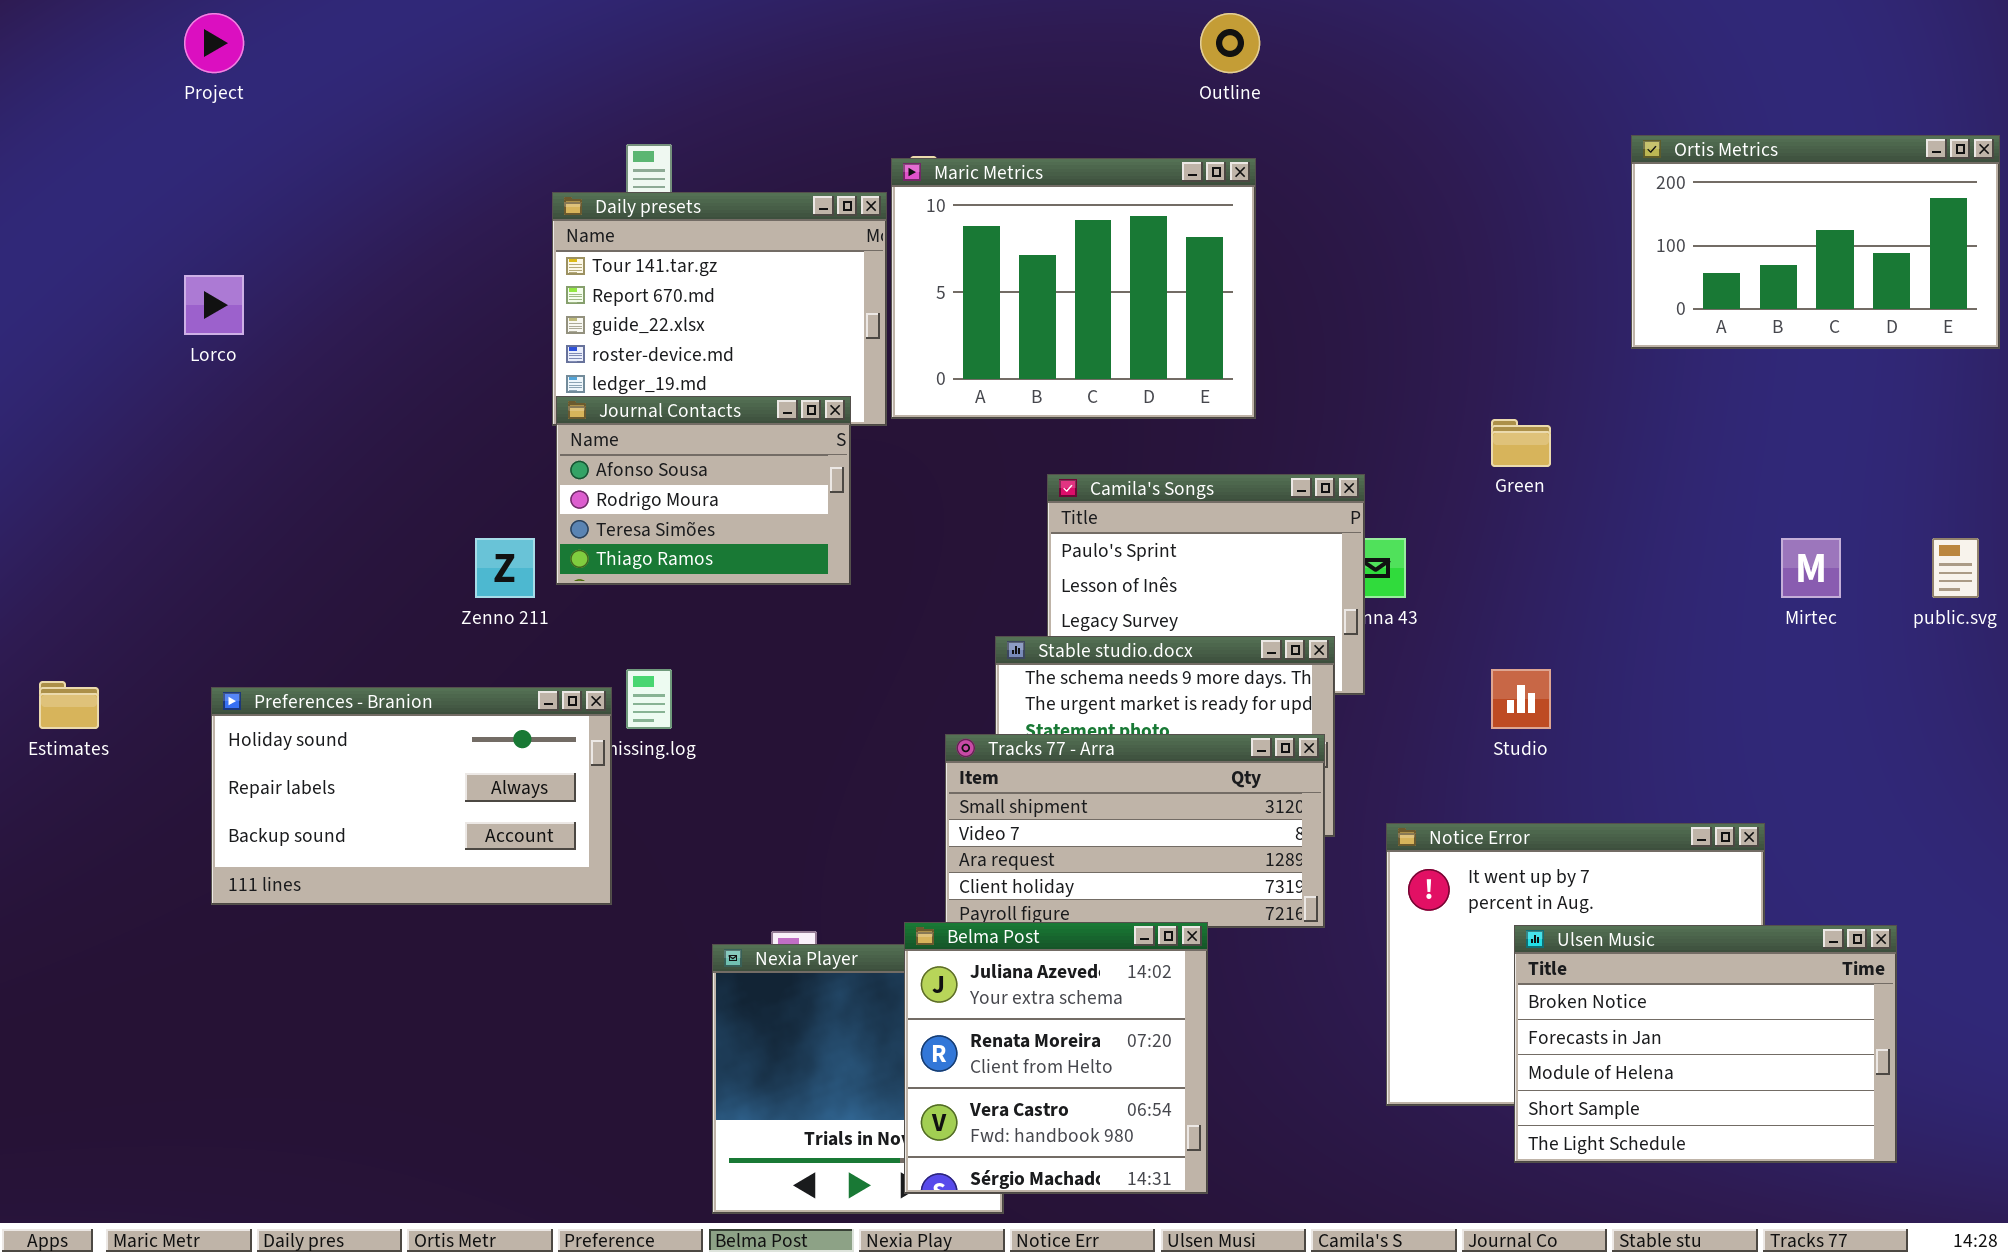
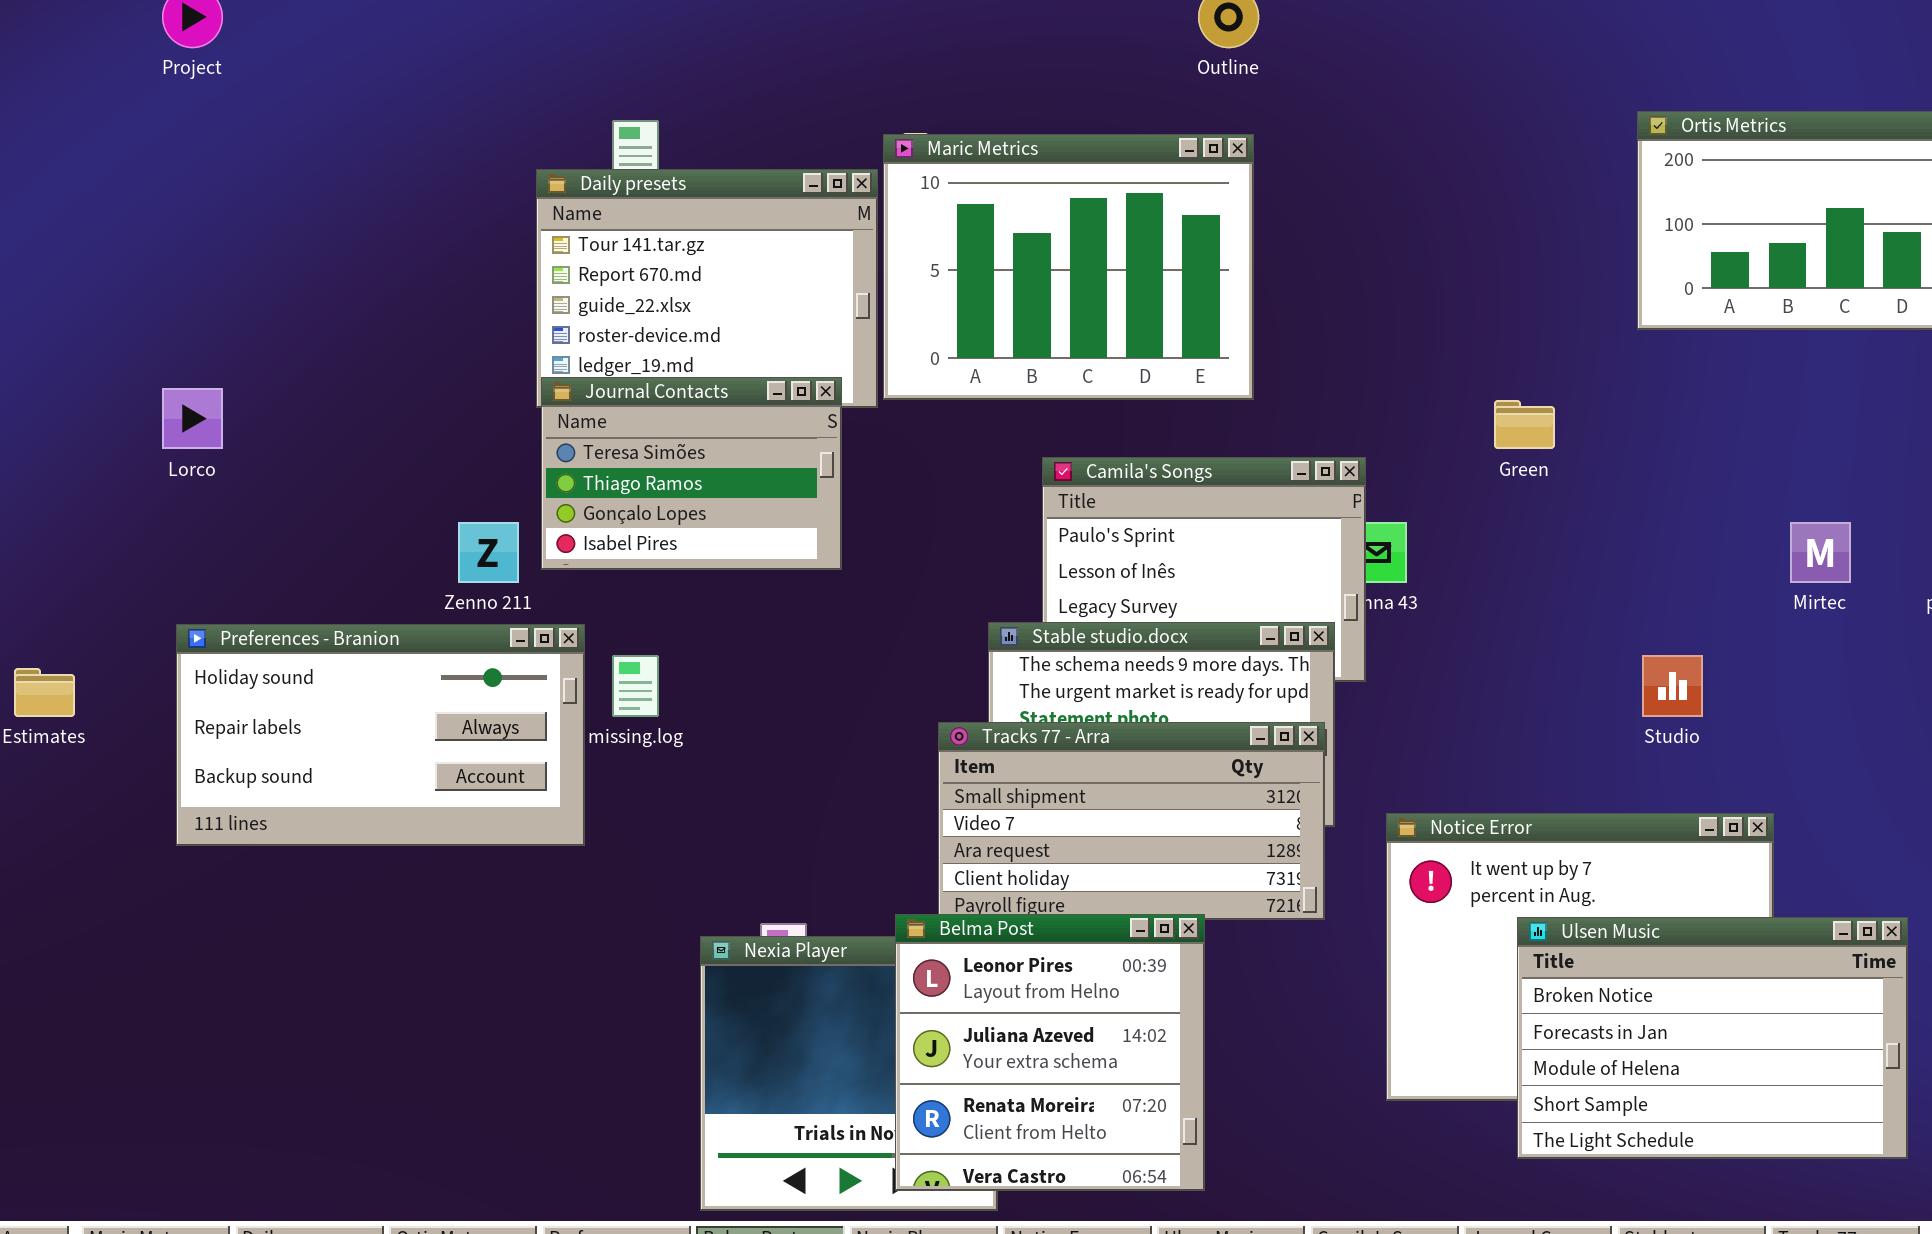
Lorco: [184,275,244,335] -> [162,388,223,449], moved
Journal Contacts: [556,396,851,585] -> [541,377,842,570], scrolled down 2 rows
Studio: [1491,669,1551,729] -> [1642,655,1703,717], moved
Preferences - Branion: [211,687,612,905] -> [176,624,585,846], moved
Belma Post: [904,922,1208,1194] -> [895,914,1205,1191], scrolled up 1 row

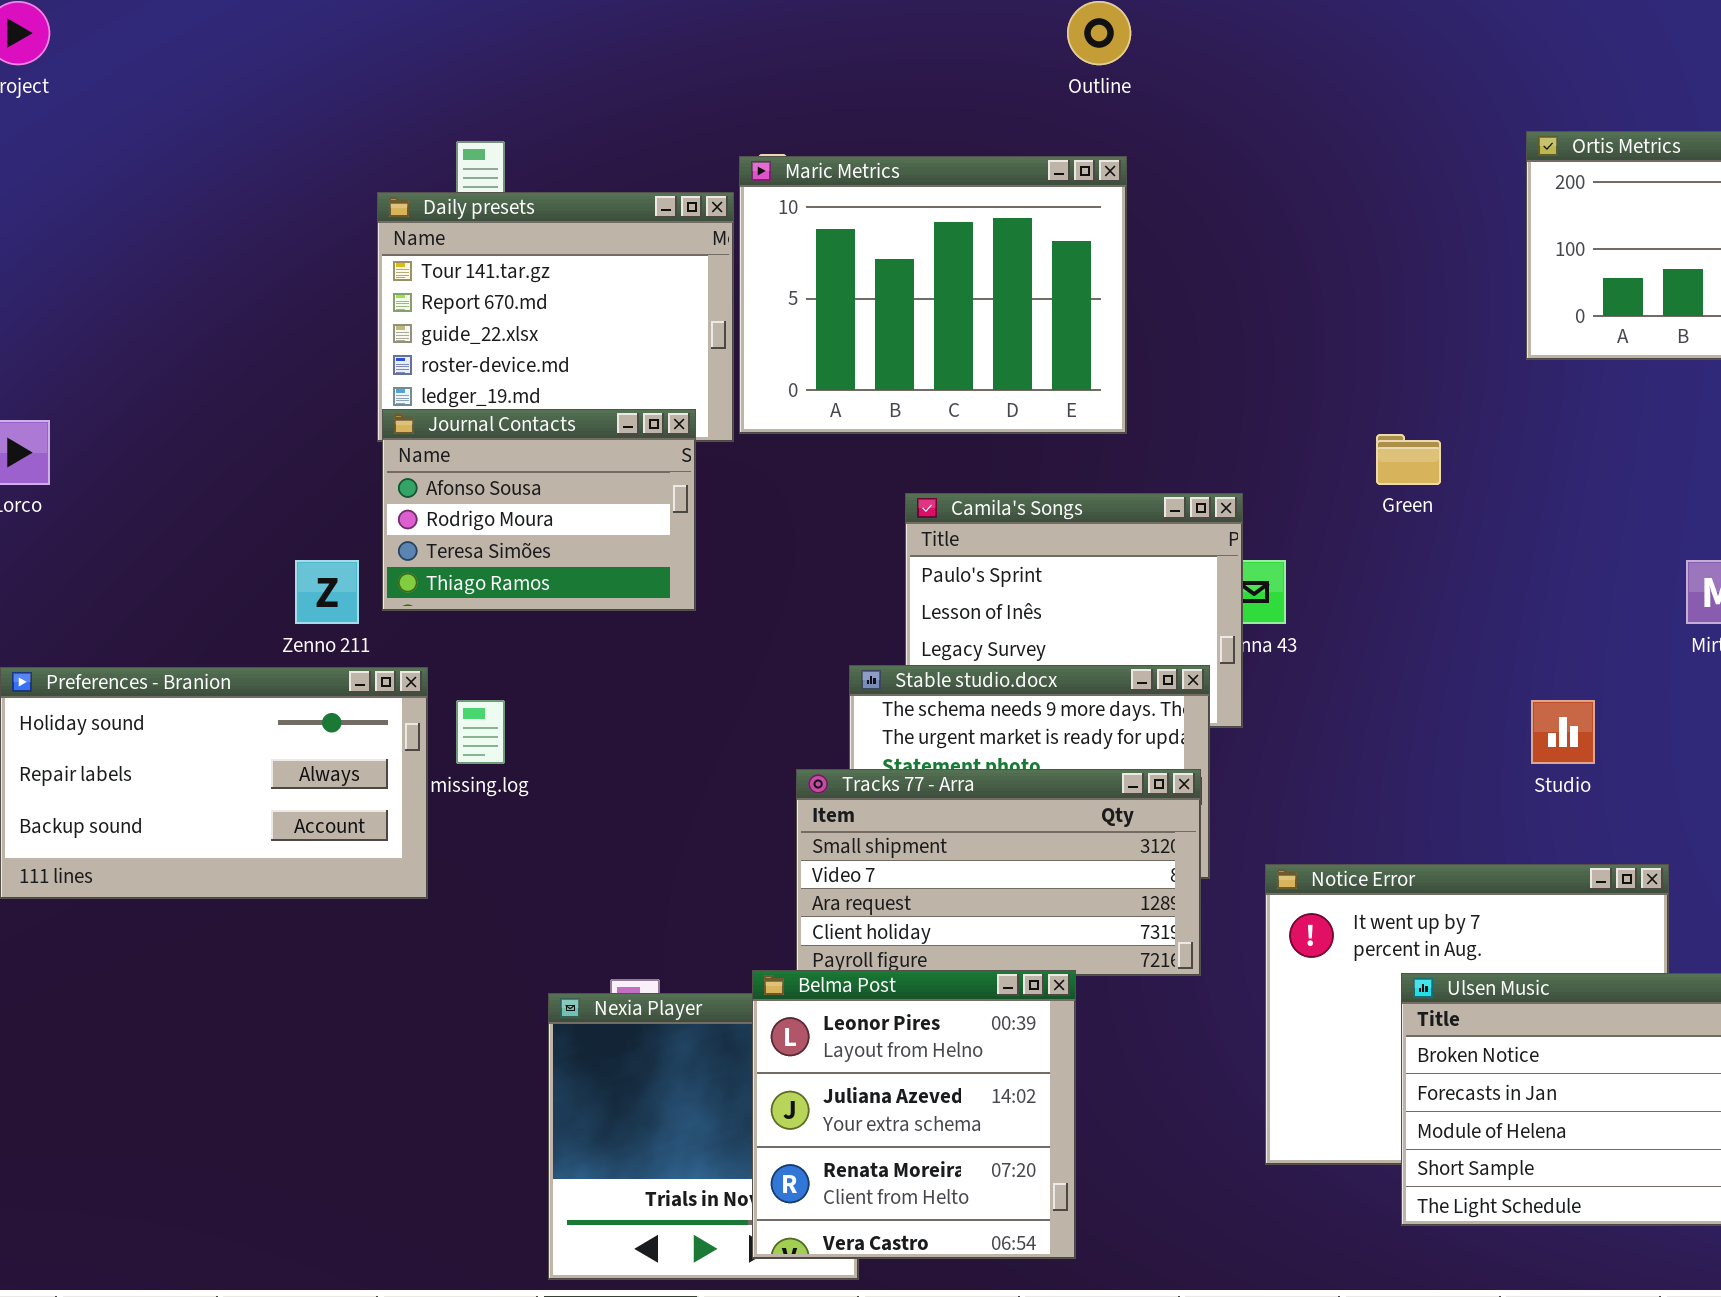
Journal Contacts: [541,377,842,570] -> [382,409,696,611], scrolled up 2 rows

